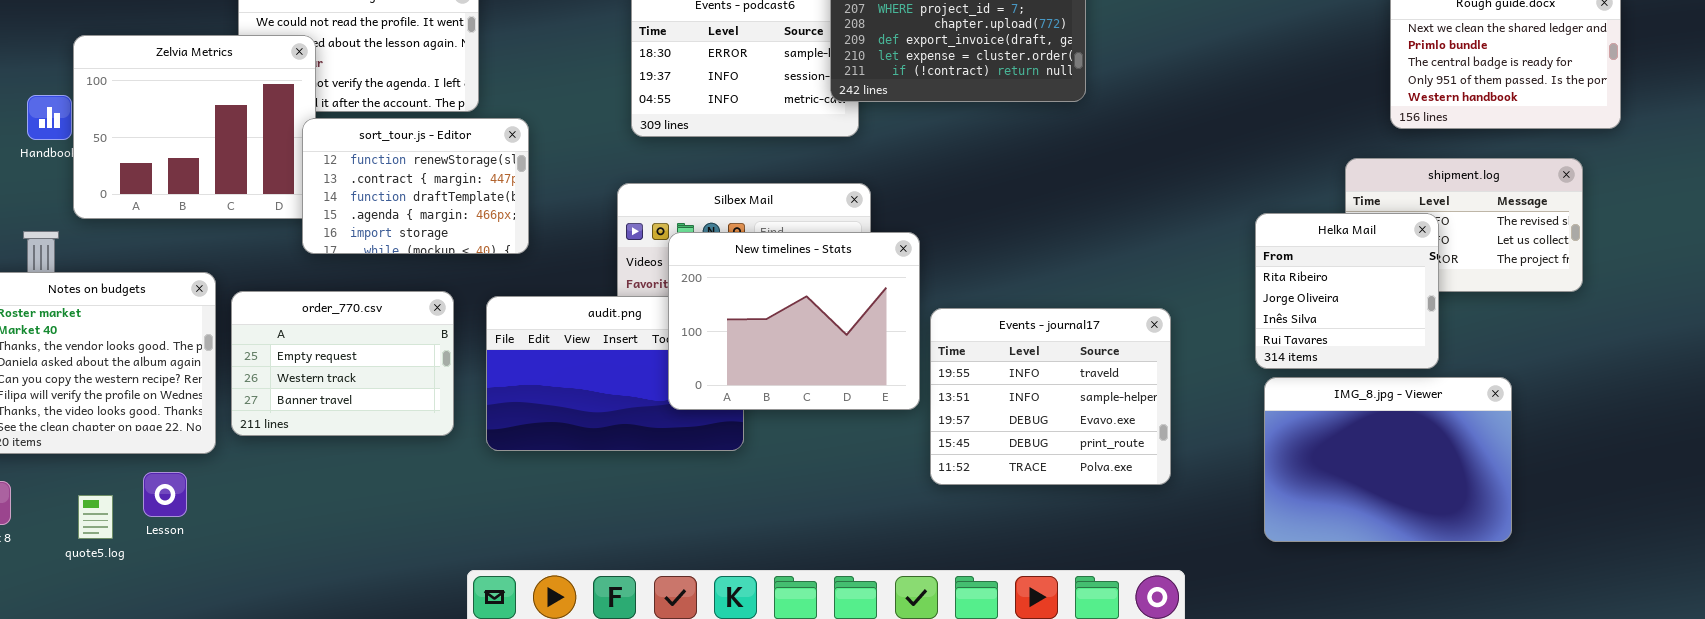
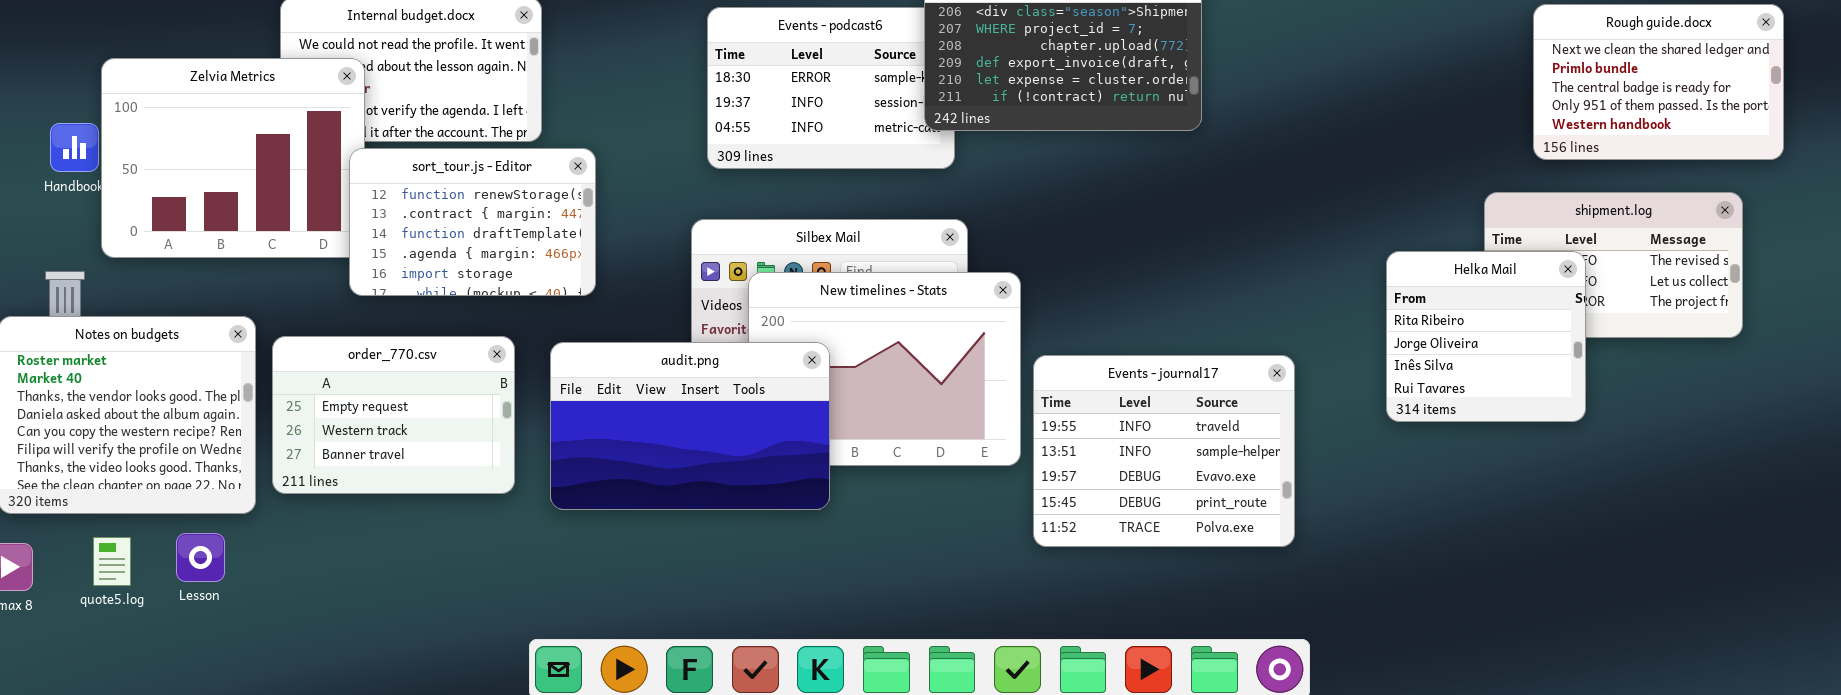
audit.png: [486,296,744,451] -> [550,342,830,510], raised
IMG_8.jpg - Viewer: [1264,377,1512,542] -> none, closed
quote5.log: [78,495,113,539] -> [93,537,131,586], moved

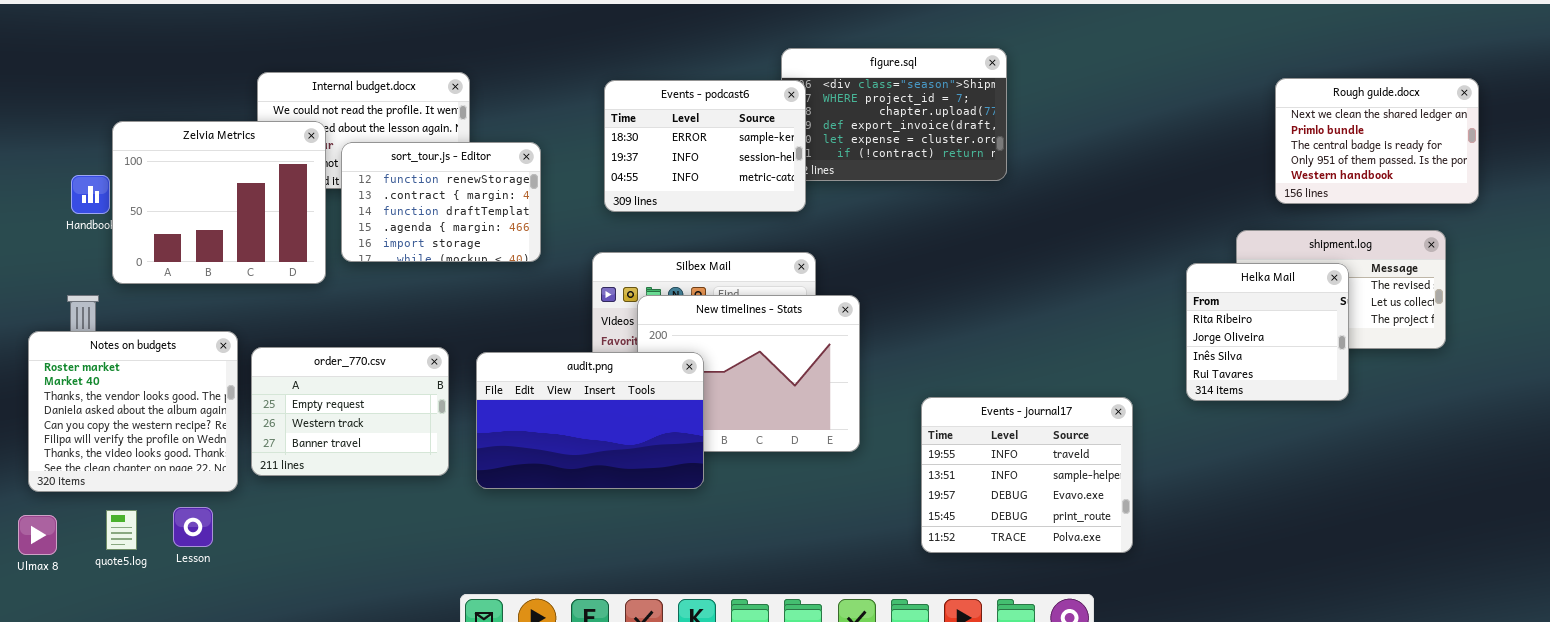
Events - podcast6: [707,7,955,169] -> [604,80,806,212], raised
sort_tour.js - Editor: [349,148,596,296] -> [341,142,541,262], moved
Helka Mail: [1386,251,1586,422] -> [1186,263,1349,401], moved
Events - journal17: [1033,355,1295,547] -> [921,397,1133,553], moved

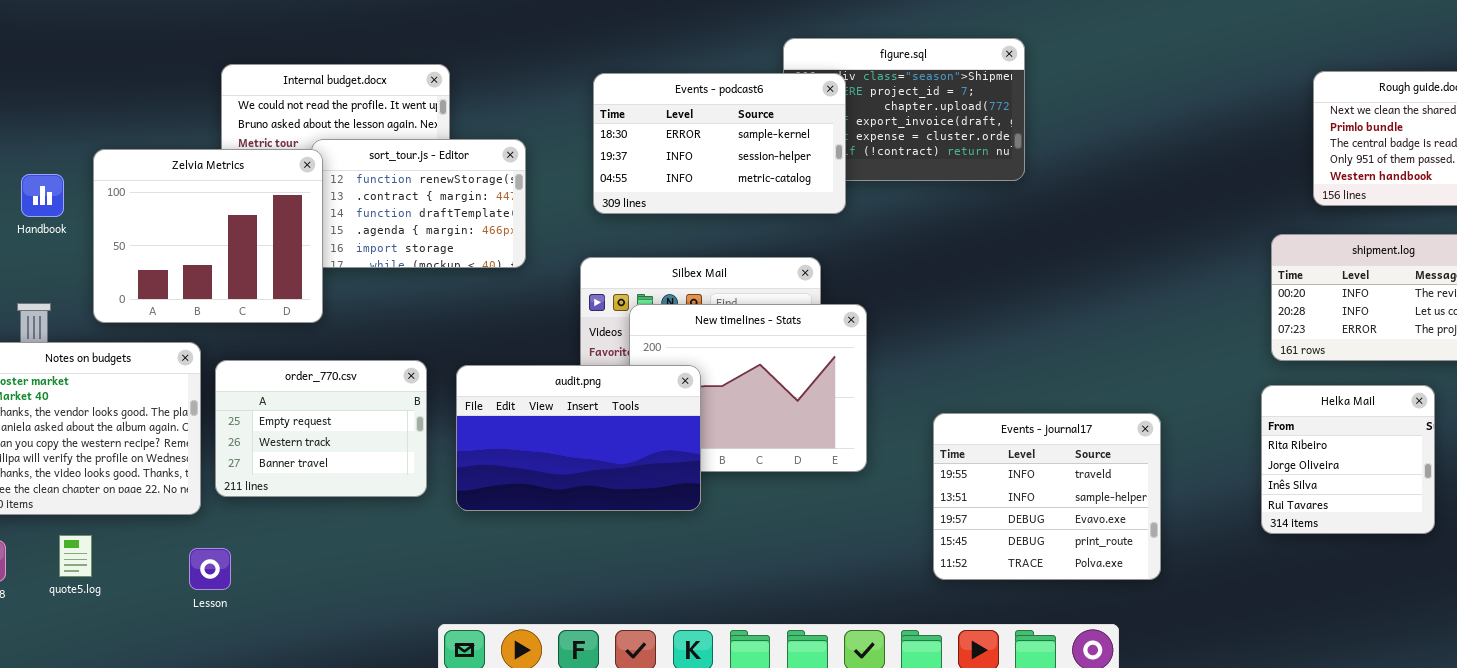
Events - podcast6: [604,80,806,212] -> [593,73,846,214], resized
Zelvia Metrics: [112,121,326,284] -> [93,149,323,323], moved
Helka Mail: [1186,263,1349,401] -> [1261,385,1435,534], moved
Lesson: [173,507,213,547] -> [189,548,231,590], moved

